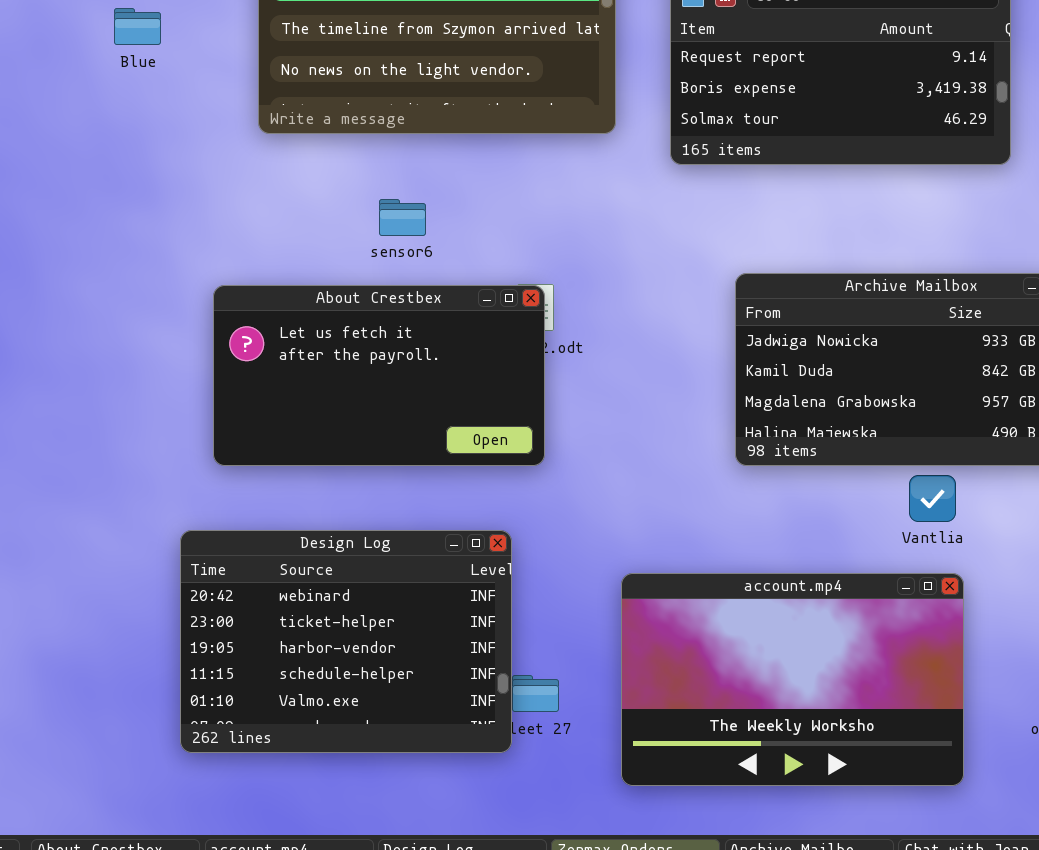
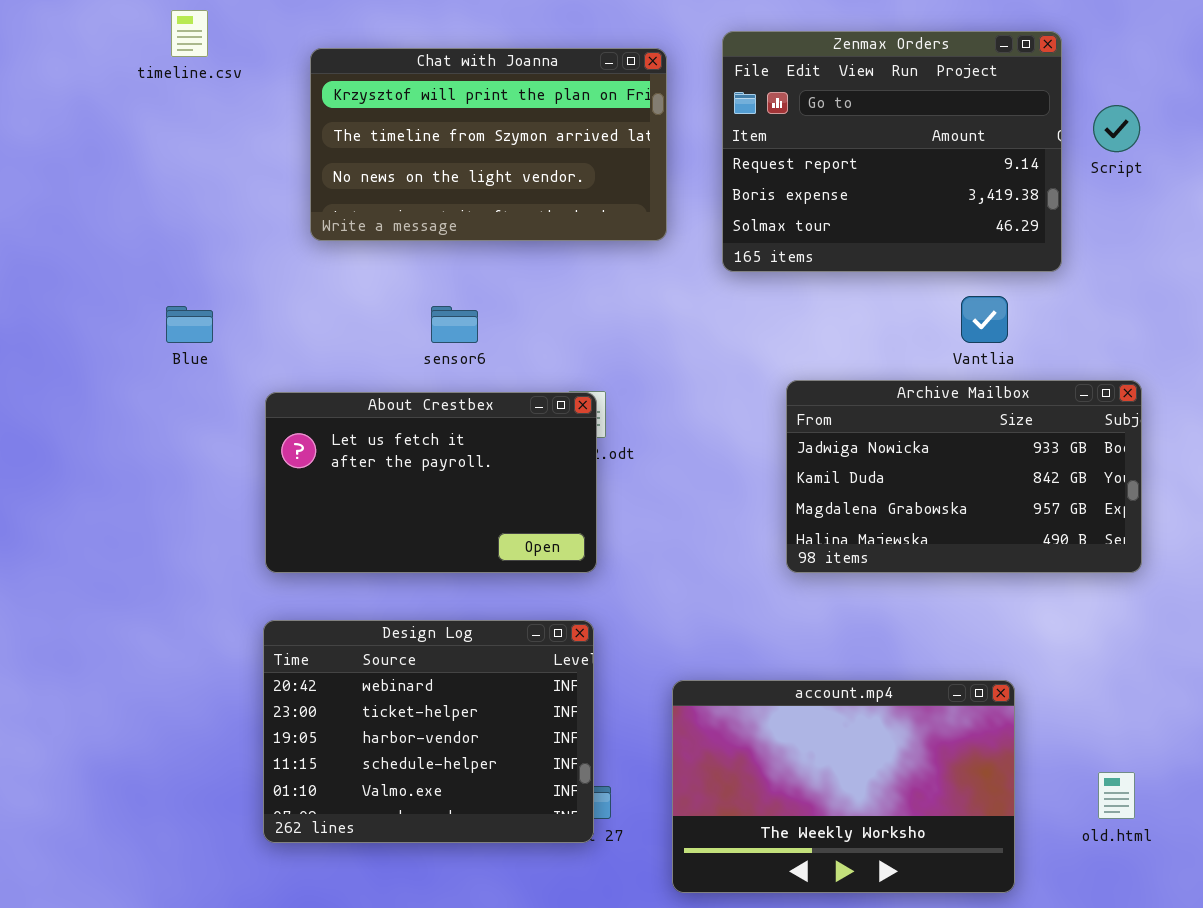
Blue: [114,8,161,45] -> [166,306,213,343], moved
Vantlia: [909,475,956,522] -> [961,296,1008,343], moved
Design Log: [180,530,512,753] -> [263,620,594,843], moved

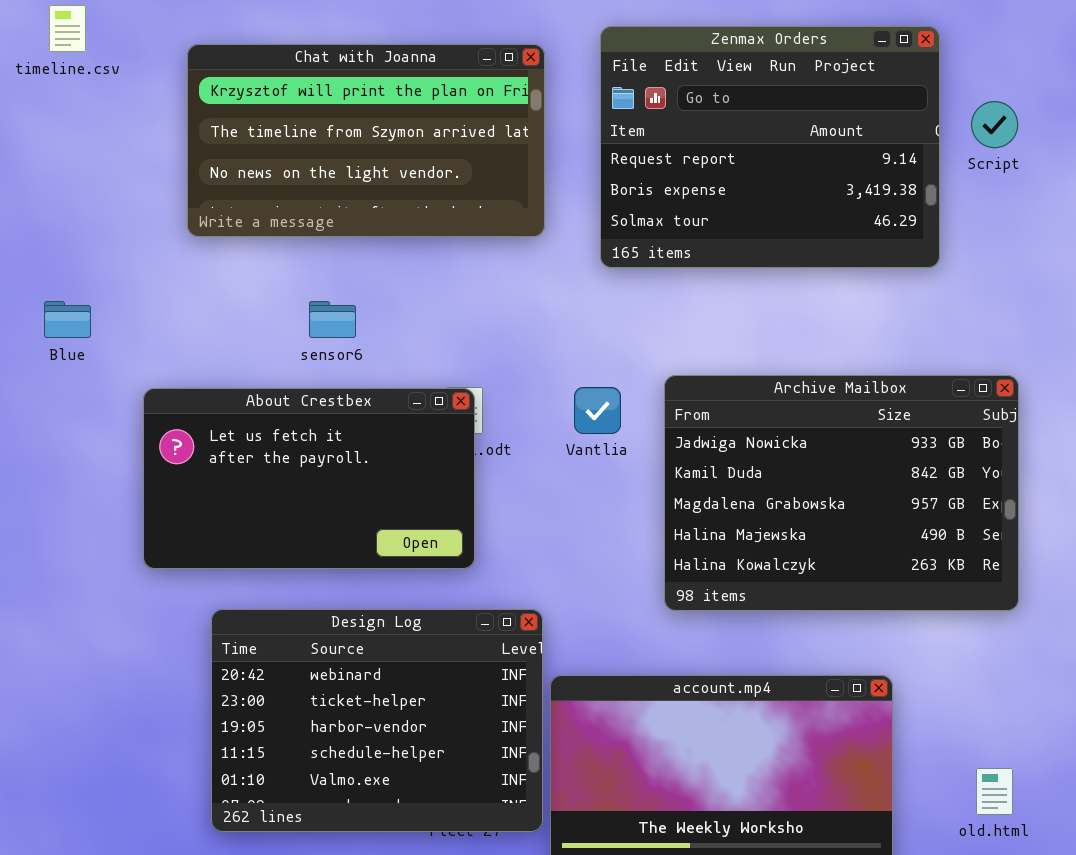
Vantlia: [961,296,1008,343] -> [574,387,621,434], moved
Archive Mailbox: [786,380,1142,573] -> [664,375,1019,611], resized
Design Log: [263,620,594,843] -> [211,609,543,832], moved

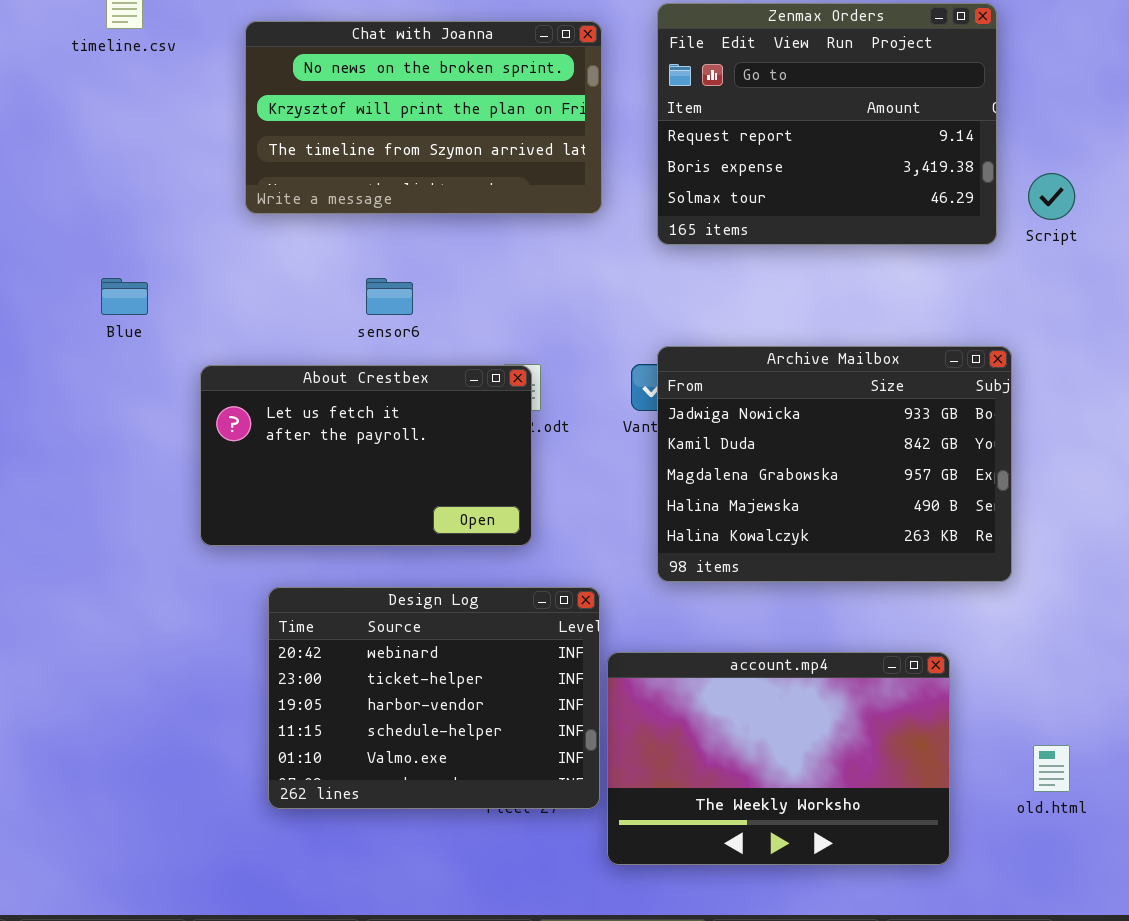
Chat with Joanna: [187,44,545,237] -> [245,21,602,214], scrolled up 1 row
Script: [971,101,1018,148] -> [1028,173,1075,220], moved
Archive Mailbox: [664,375,1019,611] -> [657,346,1012,582], moved

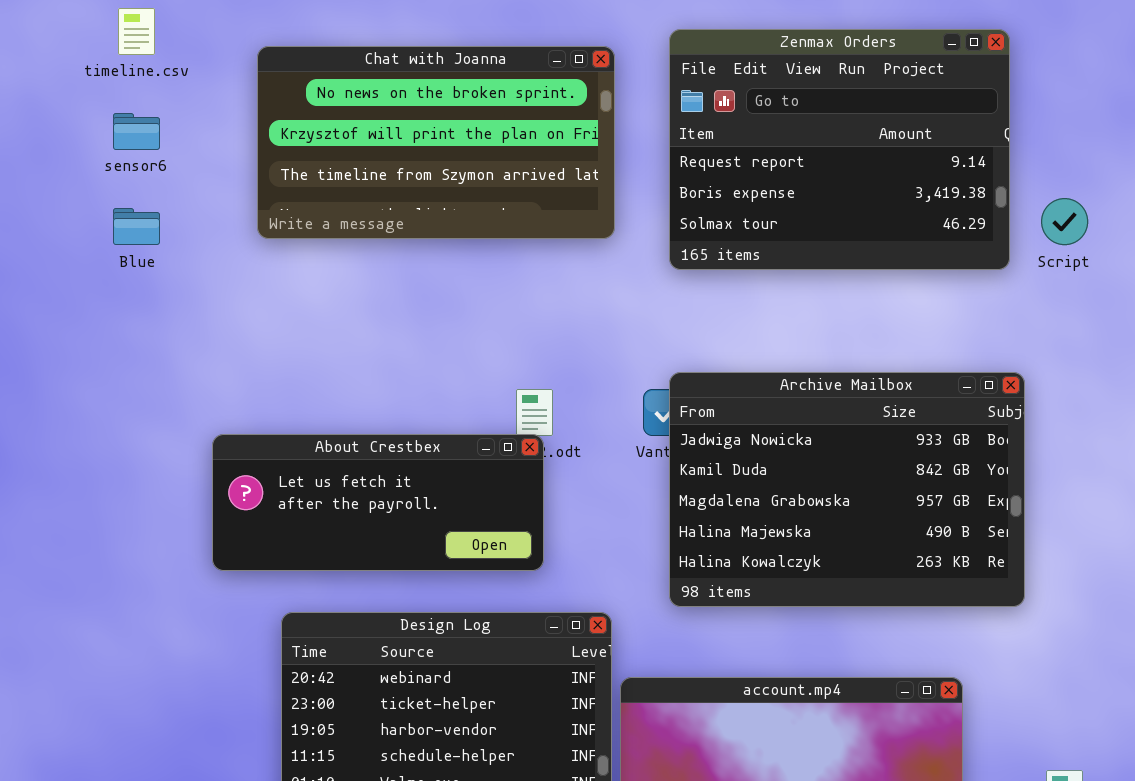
Blue: [101,278,148,315] -> [113,208,160,245], moved
sensor6: [366,278,413,315] -> [113,113,160,150], moved
About Crestbex: [200,365,532,546] -> [212,434,544,571], resized

